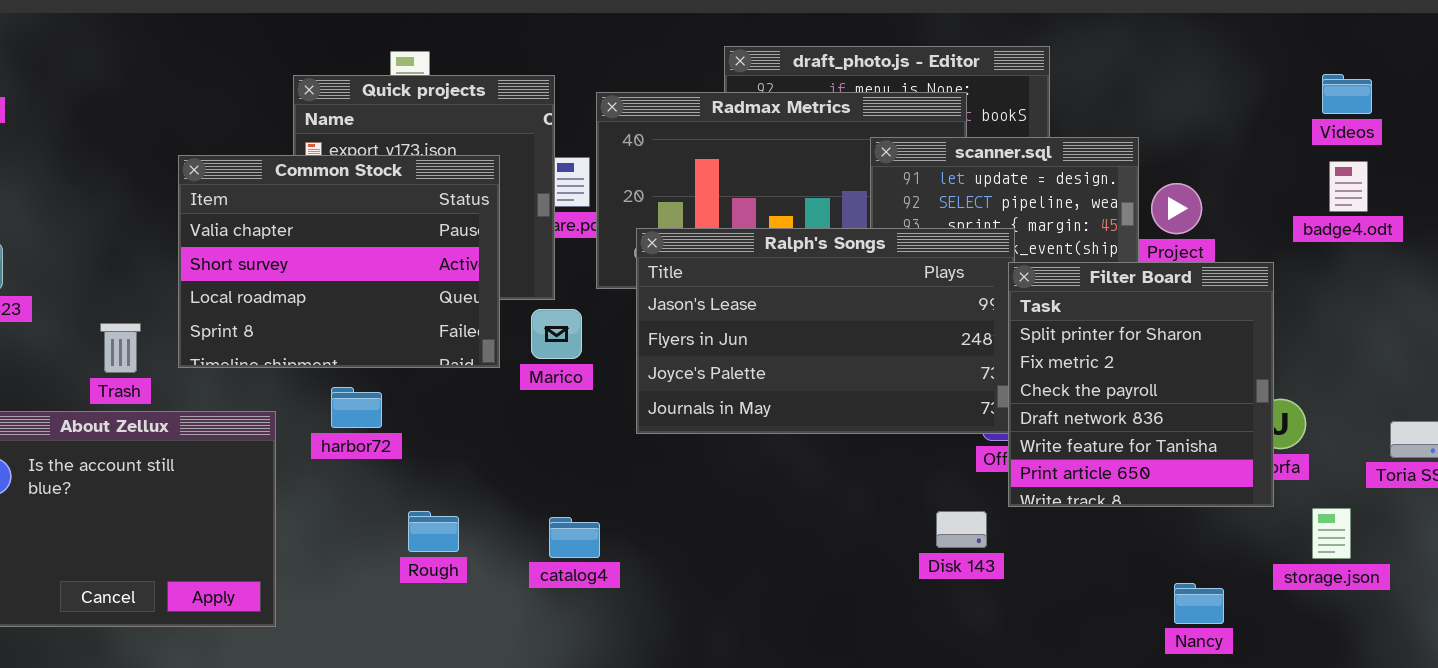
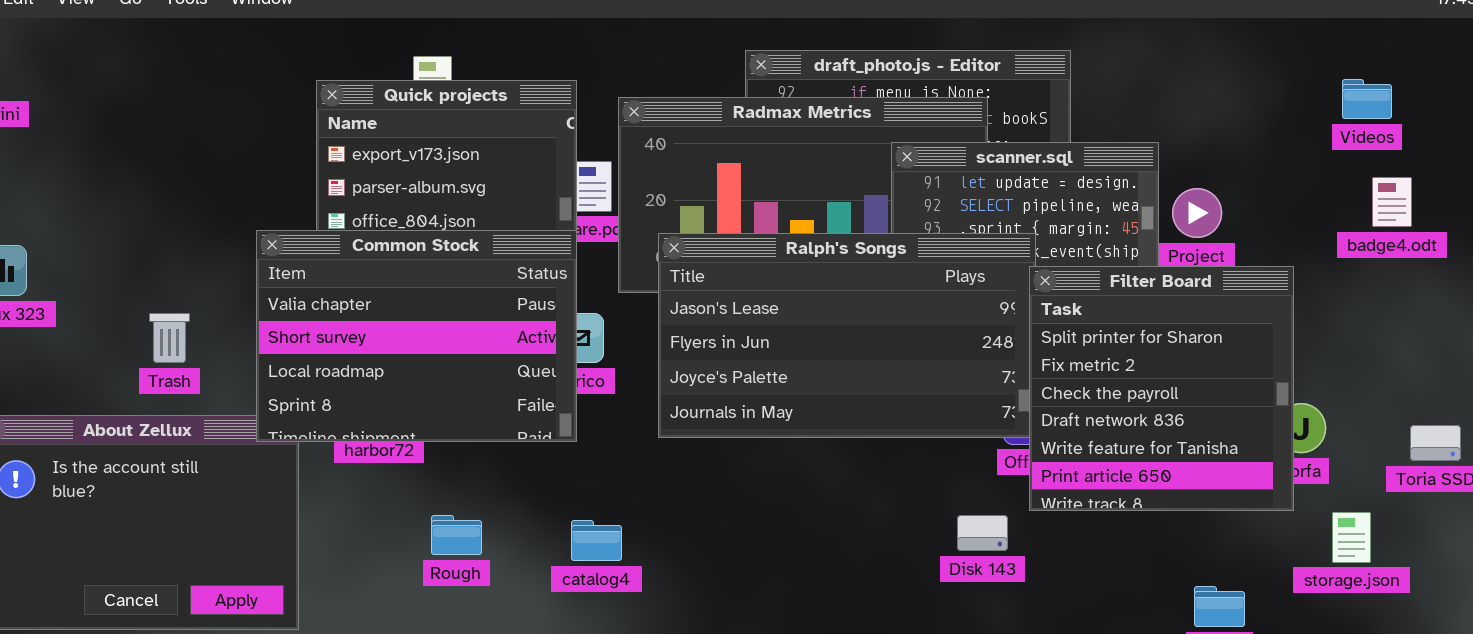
Common Stock: [178,155,500,368] -> [256,230,577,442], moved
badge4.odt: [1329,161,1368,212] -> [1372,177,1412,227], moved
Trash: [100,323,141,373] -> [149,313,190,363], moved

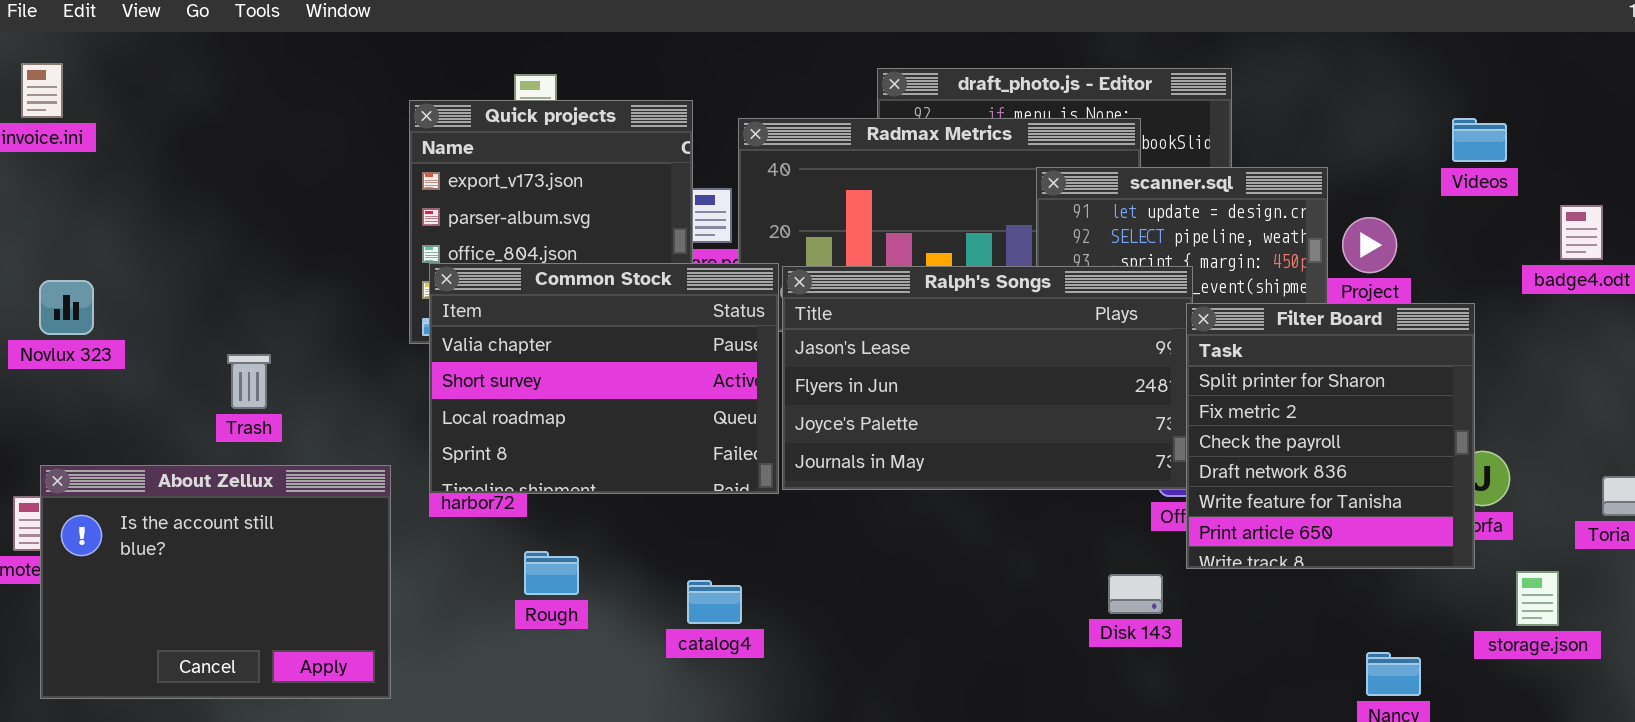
Videos: [1342,79,1392,119] -> [1452,118,1507,162], moved
Common Stock: [256,230,577,442] -> [429,263,779,494], moved
Rough: [431,515,482,555] -> [524,551,579,595], moved

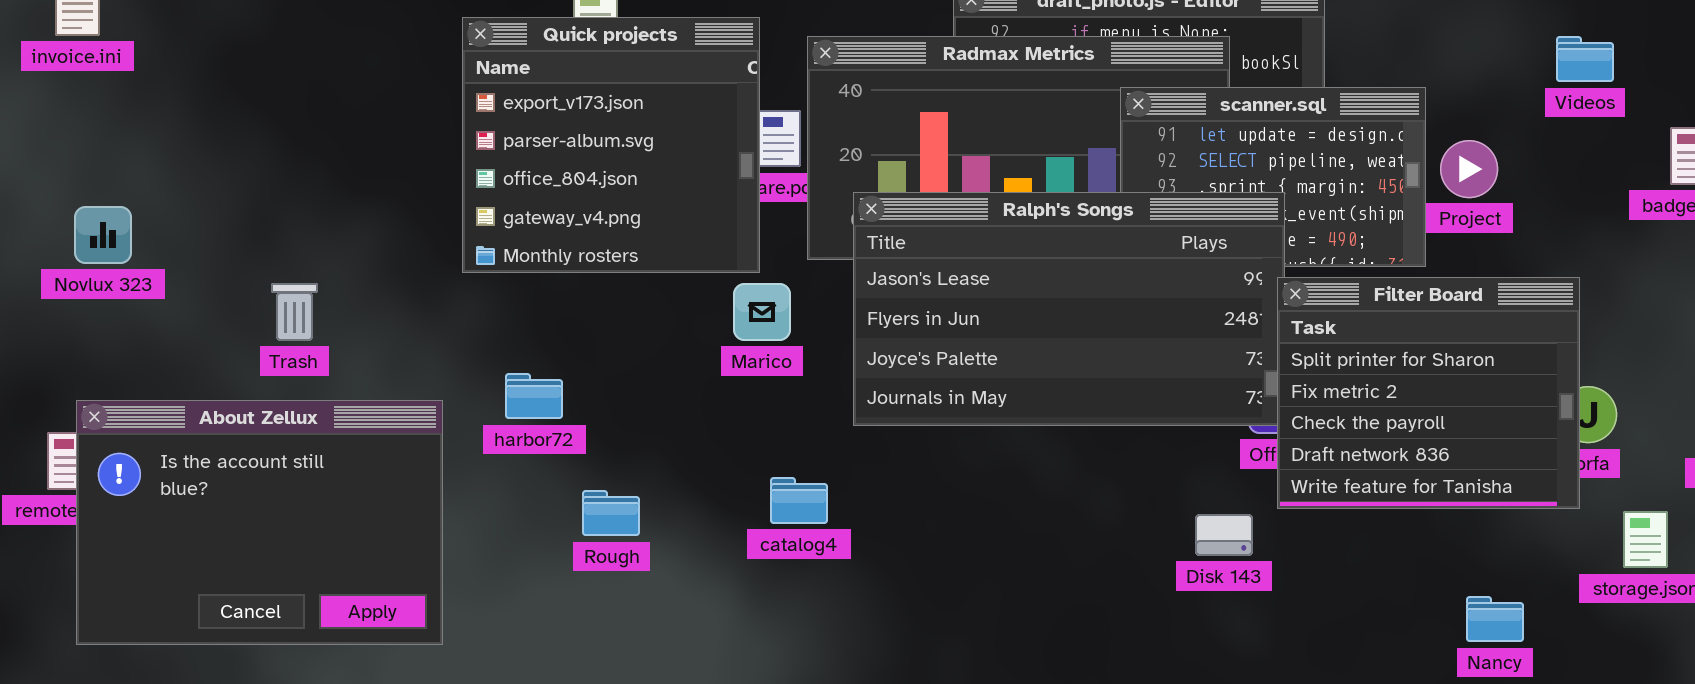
Common Stock: [429,263,779,494] -> none, closed
Filter Board: [1186,303,1475,569] -> [1277,277,1580,509], resized
catalog4: [687,580,742,624] -> [770,477,828,524], moved

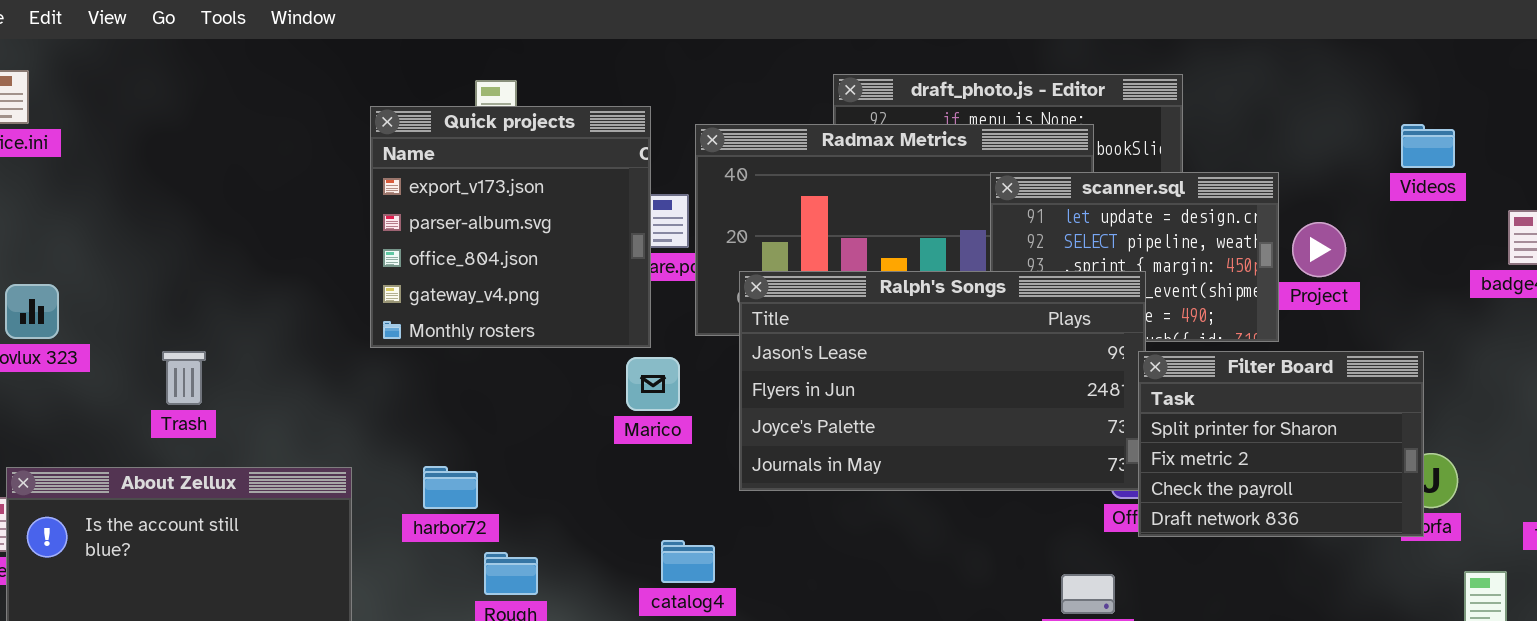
Filter Board: [1277,277,1580,509] -> [1138,351,1424,537], resized
Trash: [271,283,318,341] -> [162,351,206,405], moved
harbor72: [505,373,563,419] -> [423,466,478,509], moved

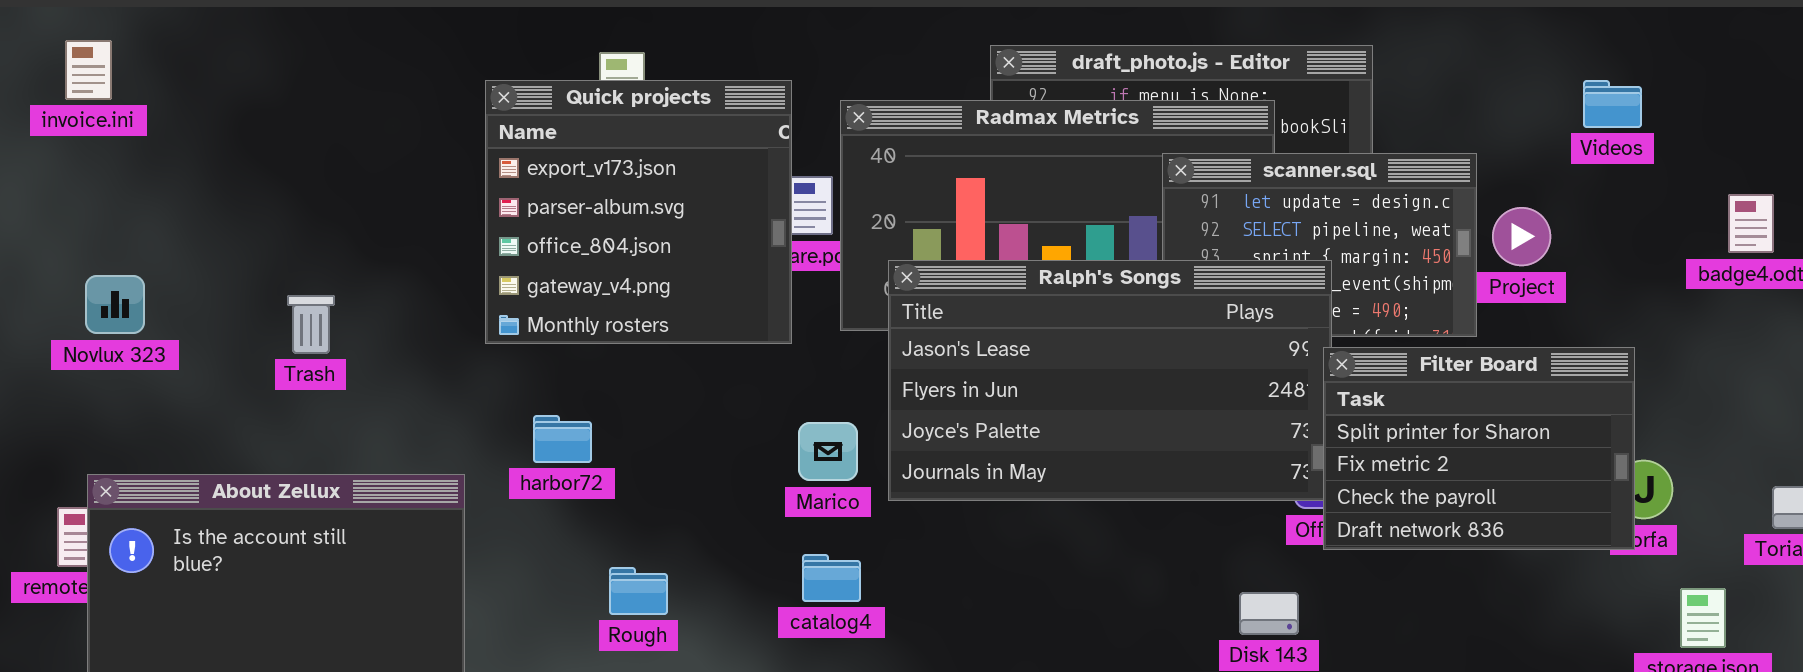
Videos: [1401,124,1455,168] -> [1583,80,1642,128], moved
Trash: [162,351,206,405] -> [287,295,335,354], moved
Marico: [626,357,680,411] -> [798,422,858,481], moved
harbor72: [423,466,478,509] -> [533,415,592,463], moved

